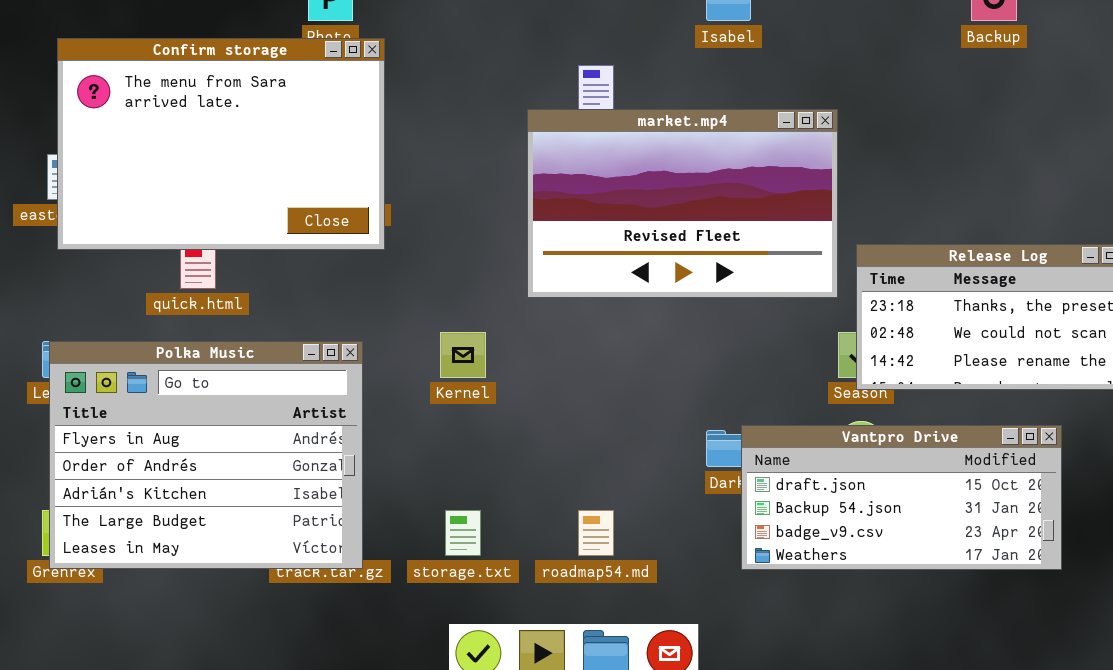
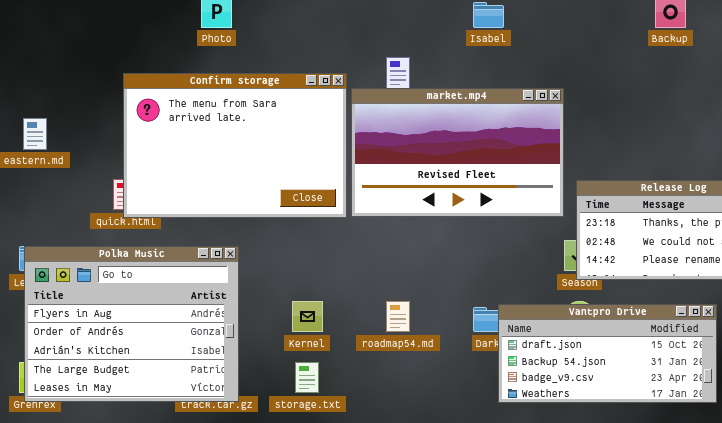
Confirm storage: [57,38,385,250] -> [123,73,347,218], moved
Kernel: [440,332,486,378] -> [292,301,323,332], moved
roadmap54.md: [578,510,614,556] -> [386,301,410,332], moved

